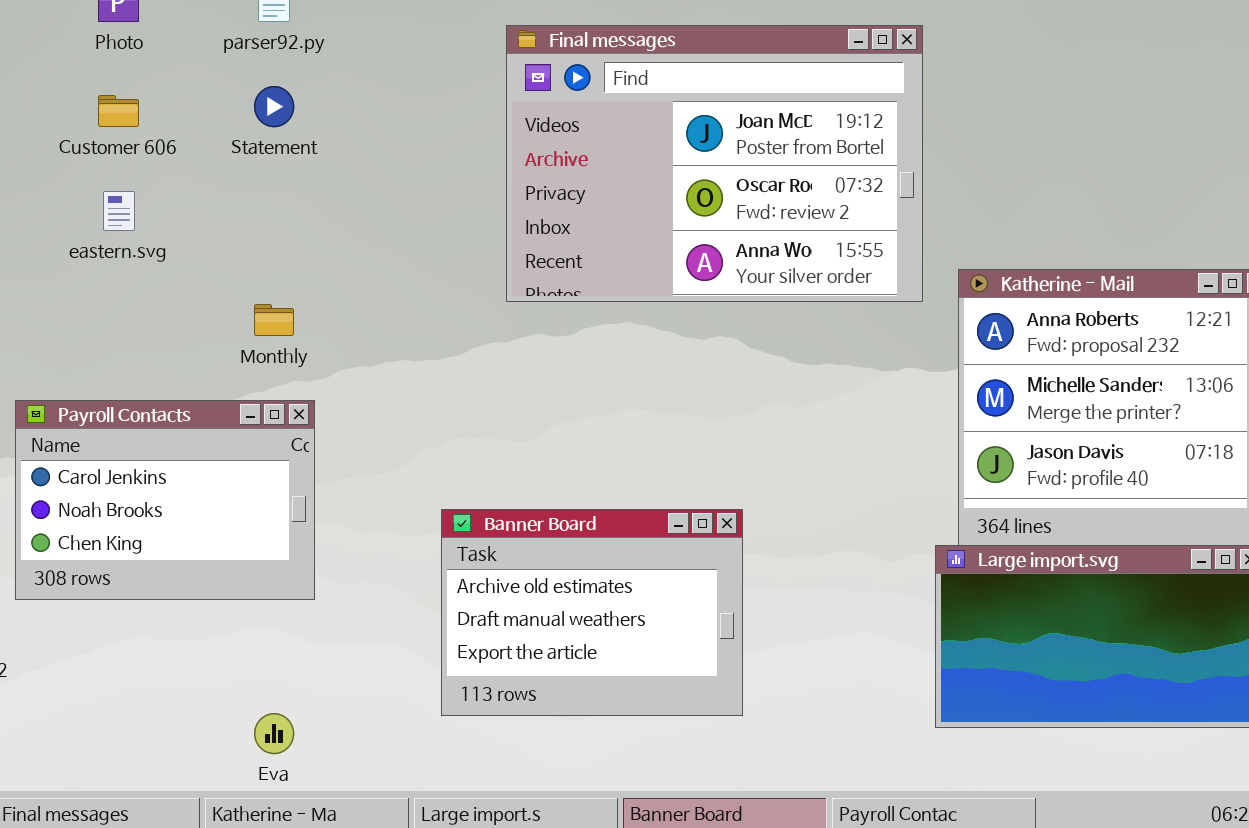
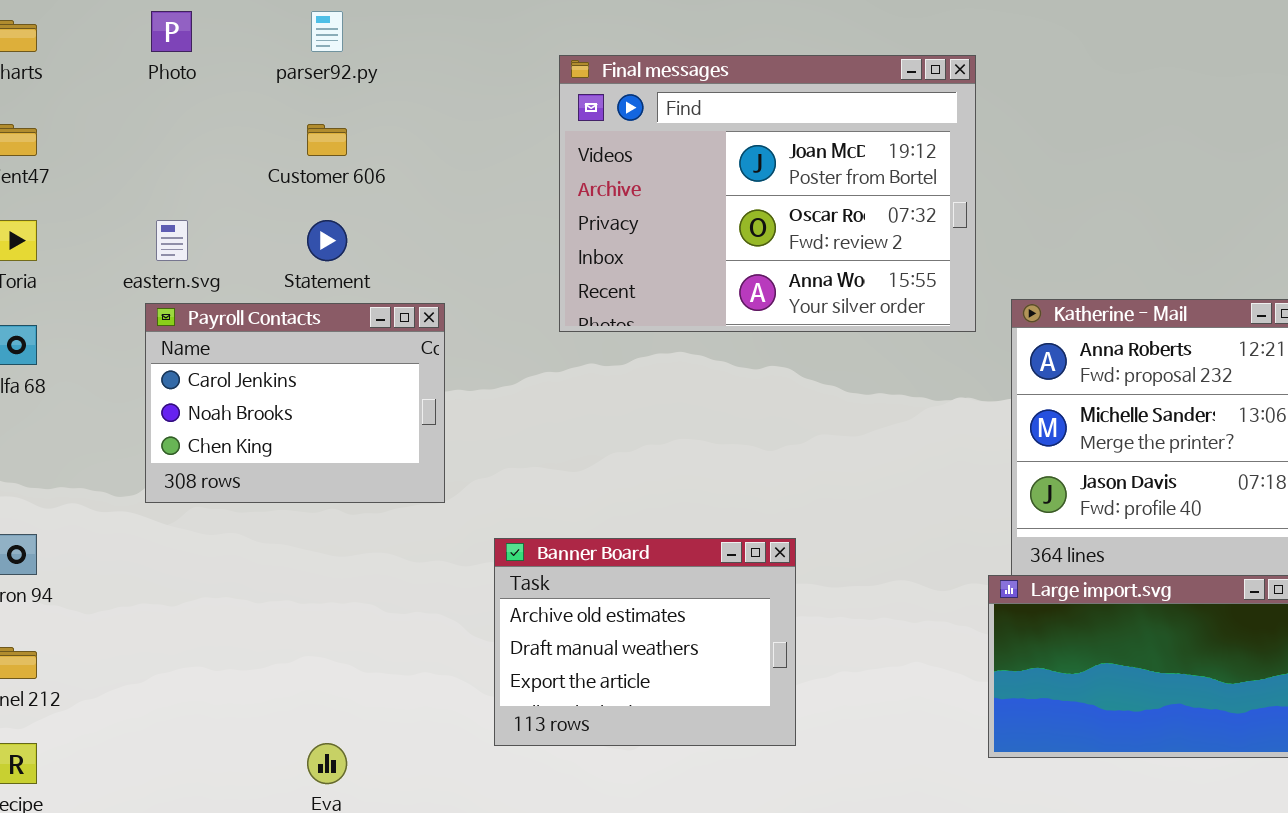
Statement: [254,86,294,127] -> [307,220,347,261], moved
Customer 606: [98,95,139,127] -> [307,124,347,156], moved
Payroll Contacts: [15,400,315,600] -> [145,303,445,503], moved

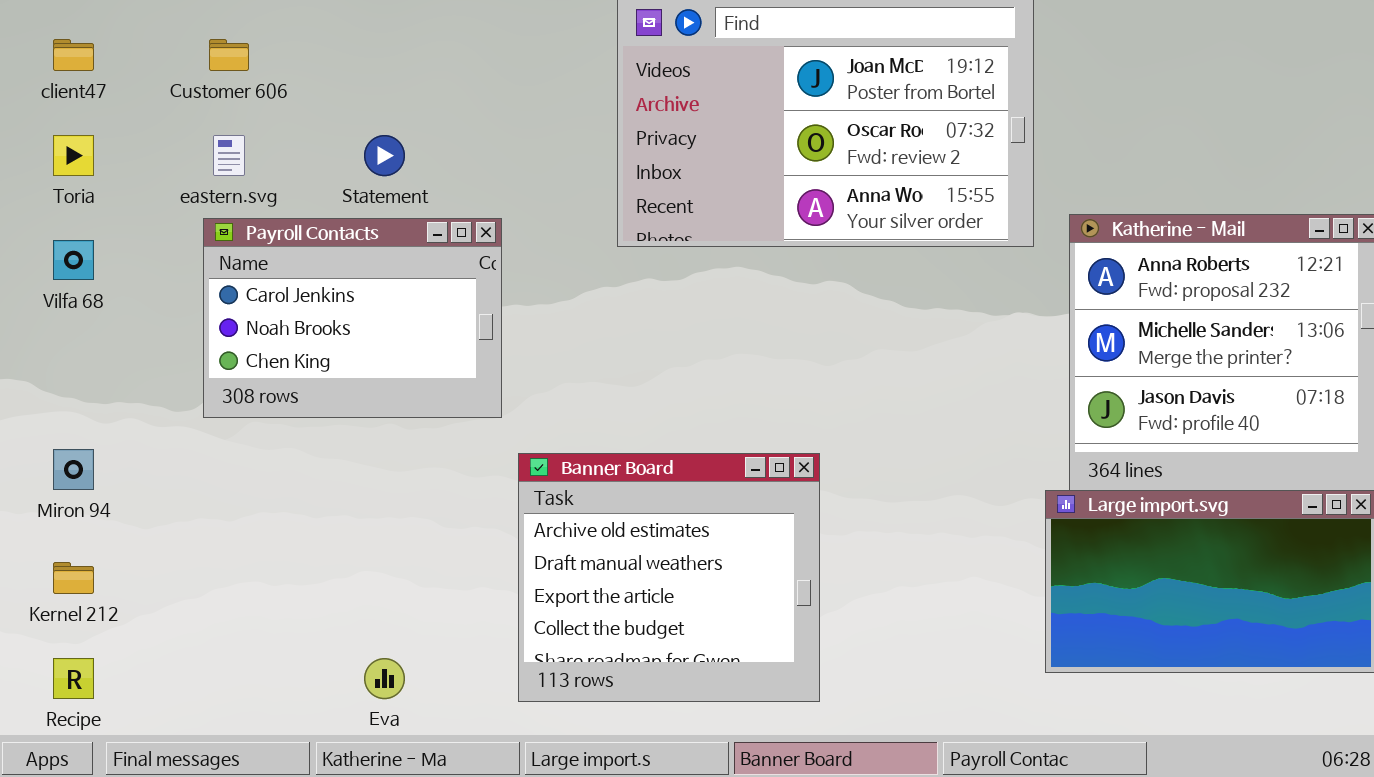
Customer 606: [307,124,347,156] -> [209,39,249,71], moved
Banner Board: [494,538,796,746] -> [518,453,820,702], moved, resized

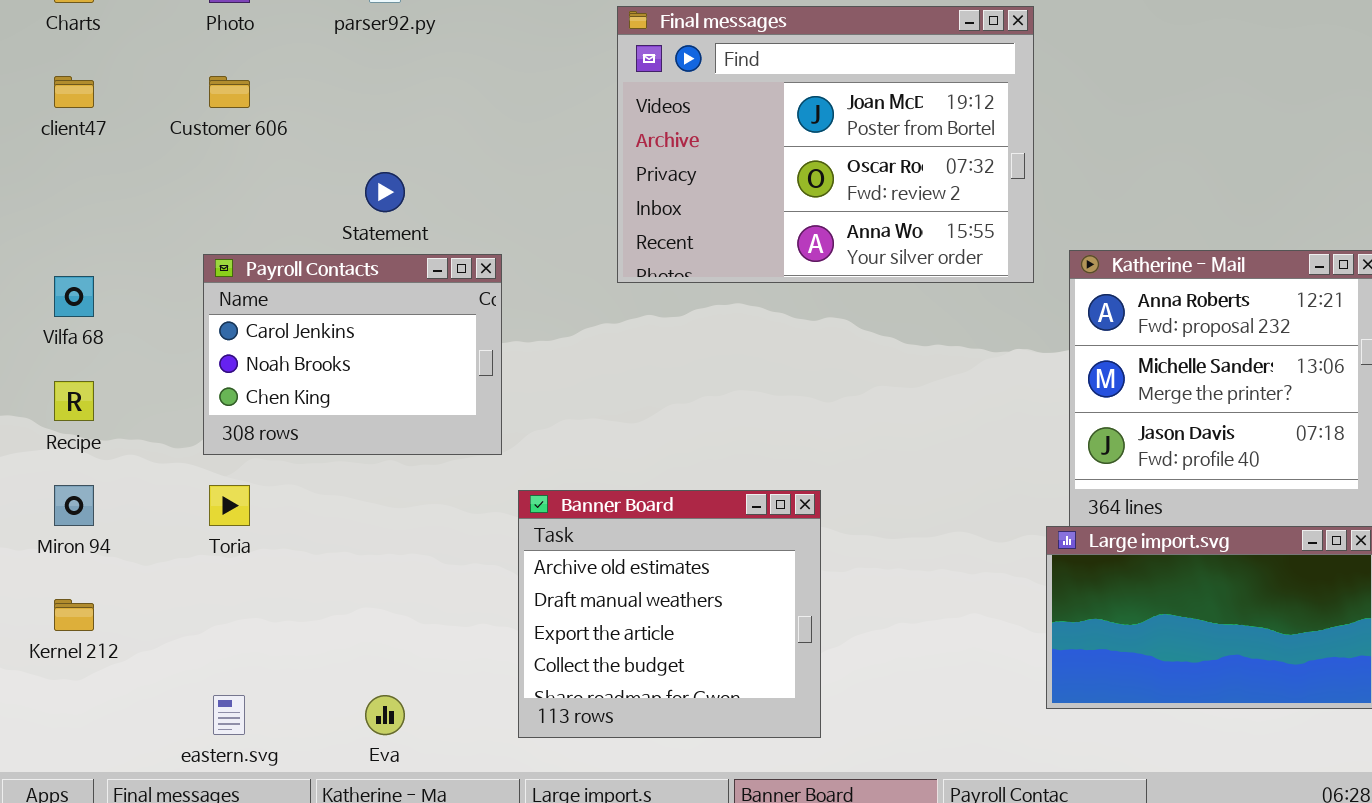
Toria: [53,135,94,176] -> [209,485,250,526], moved
eastern.svg: [213,135,245,176] -> [213,695,245,735], moved
Recipe: [53,658,94,699] -> [54,381,94,421], moved

